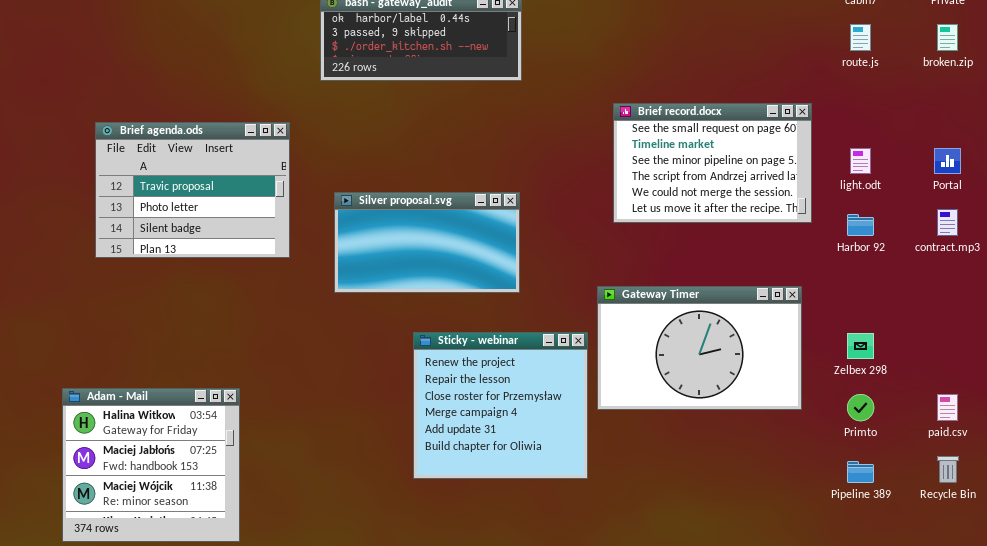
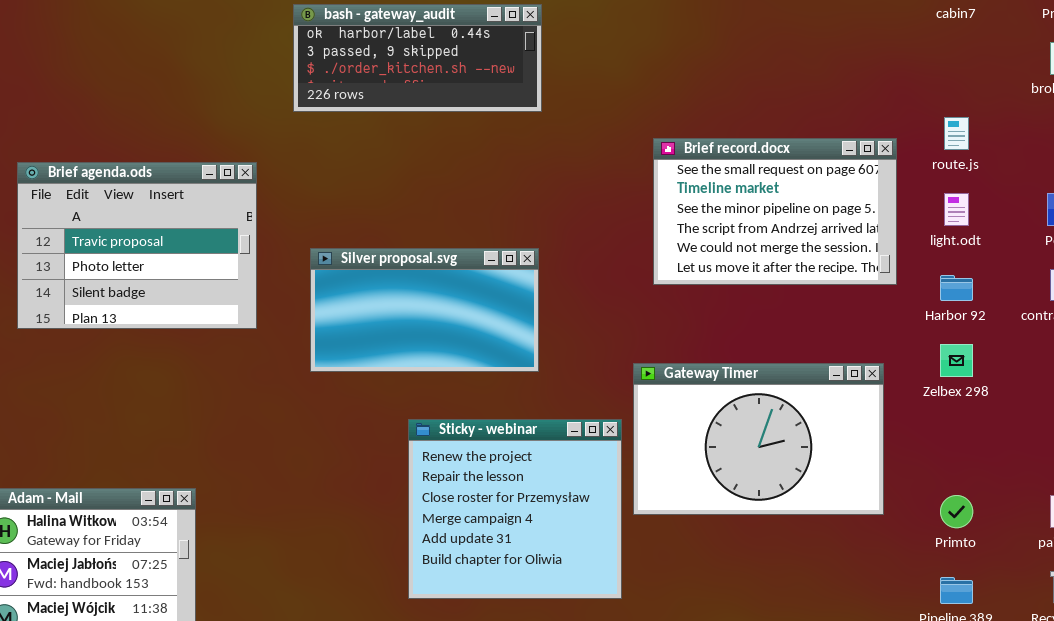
route.js: [850,24,871,51] -> [944,117,969,150], moved
Zelbex 298: [847,333,874,359] -> [940,344,973,377], moved

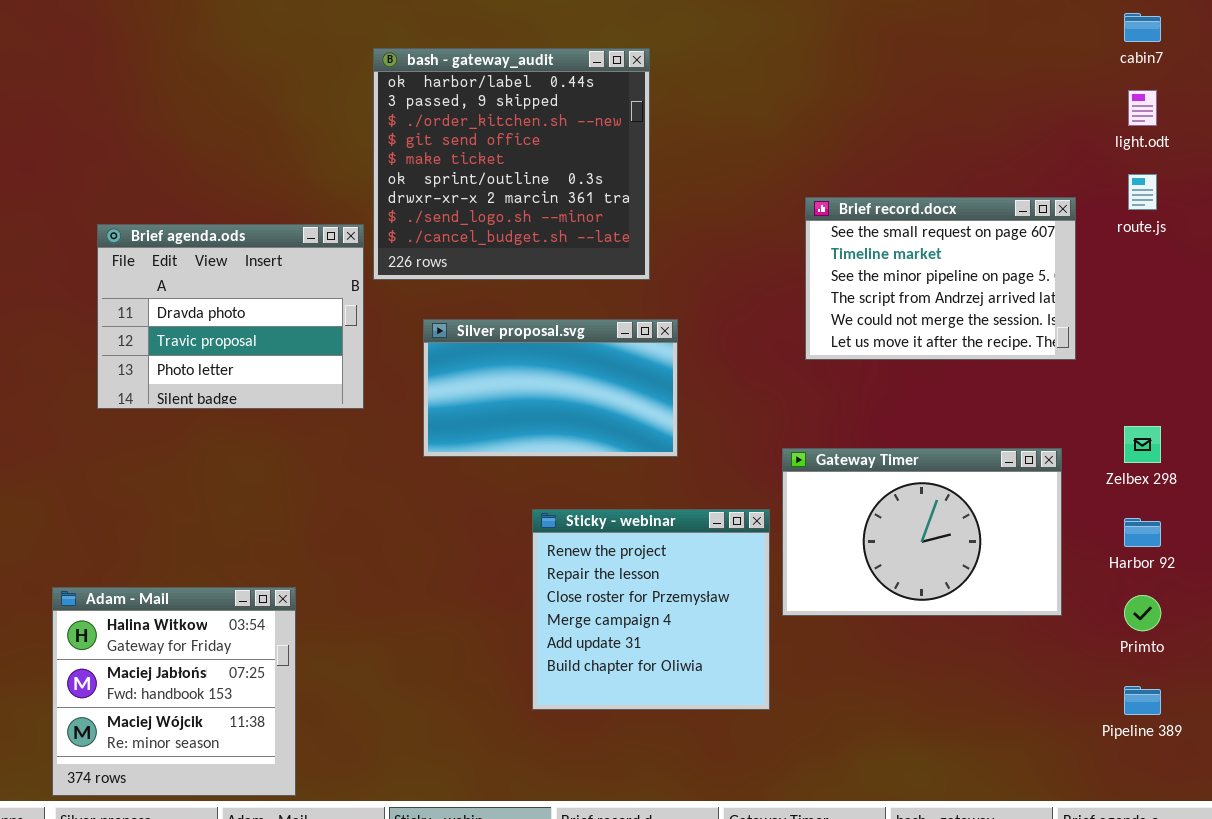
bash - gateway_audit: [293,4,542,112] -> [373,48,650,280], moved, resized
Brief agenda.ods: [17,162,257,329] -> [97,224,364,409], scrolled up 1 row
light.odt: [944,193,969,226] -> [1128,90,1157,126], moved
Harbor 92: [940,275,973,301] -> [1124,518,1161,547], moved

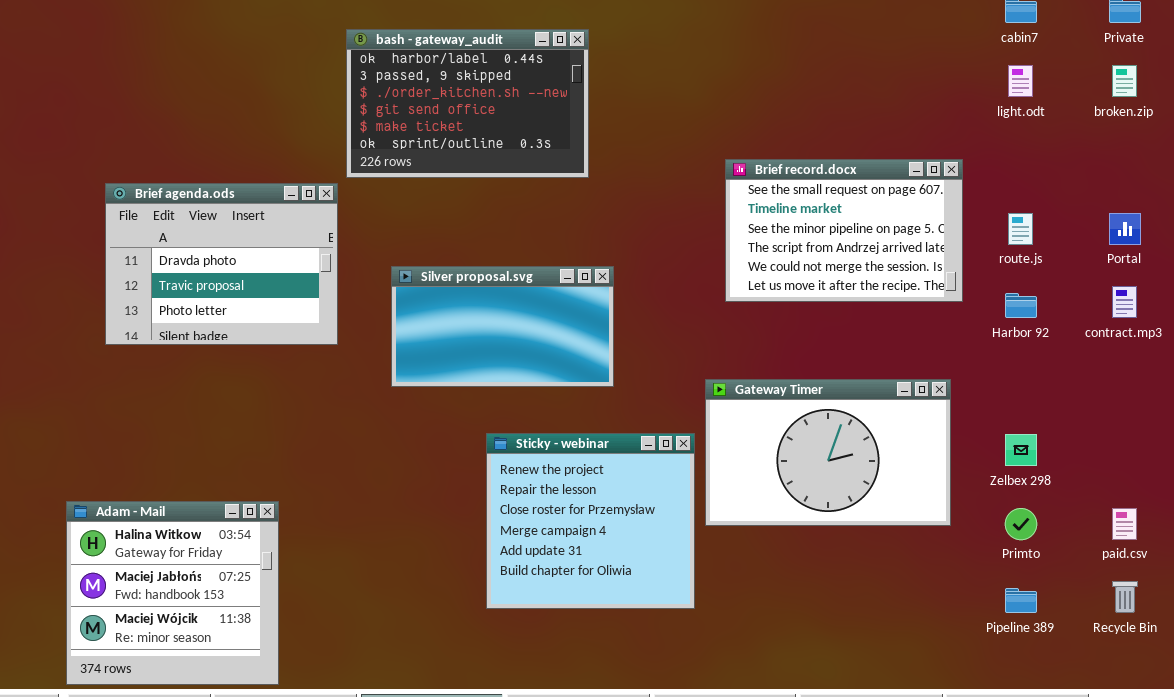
bash - gateway_audit: [373,48,650,280] -> [346,29,589,178], resized
route.js: [1128,174,1157,210] -> [1008,213,1033,245], moved
Zelbex 298: [1124,426,1161,463] -> [1005,434,1037,466], moved
Harbor 92: [1124,518,1161,547] -> [1005,293,1037,318], moved

